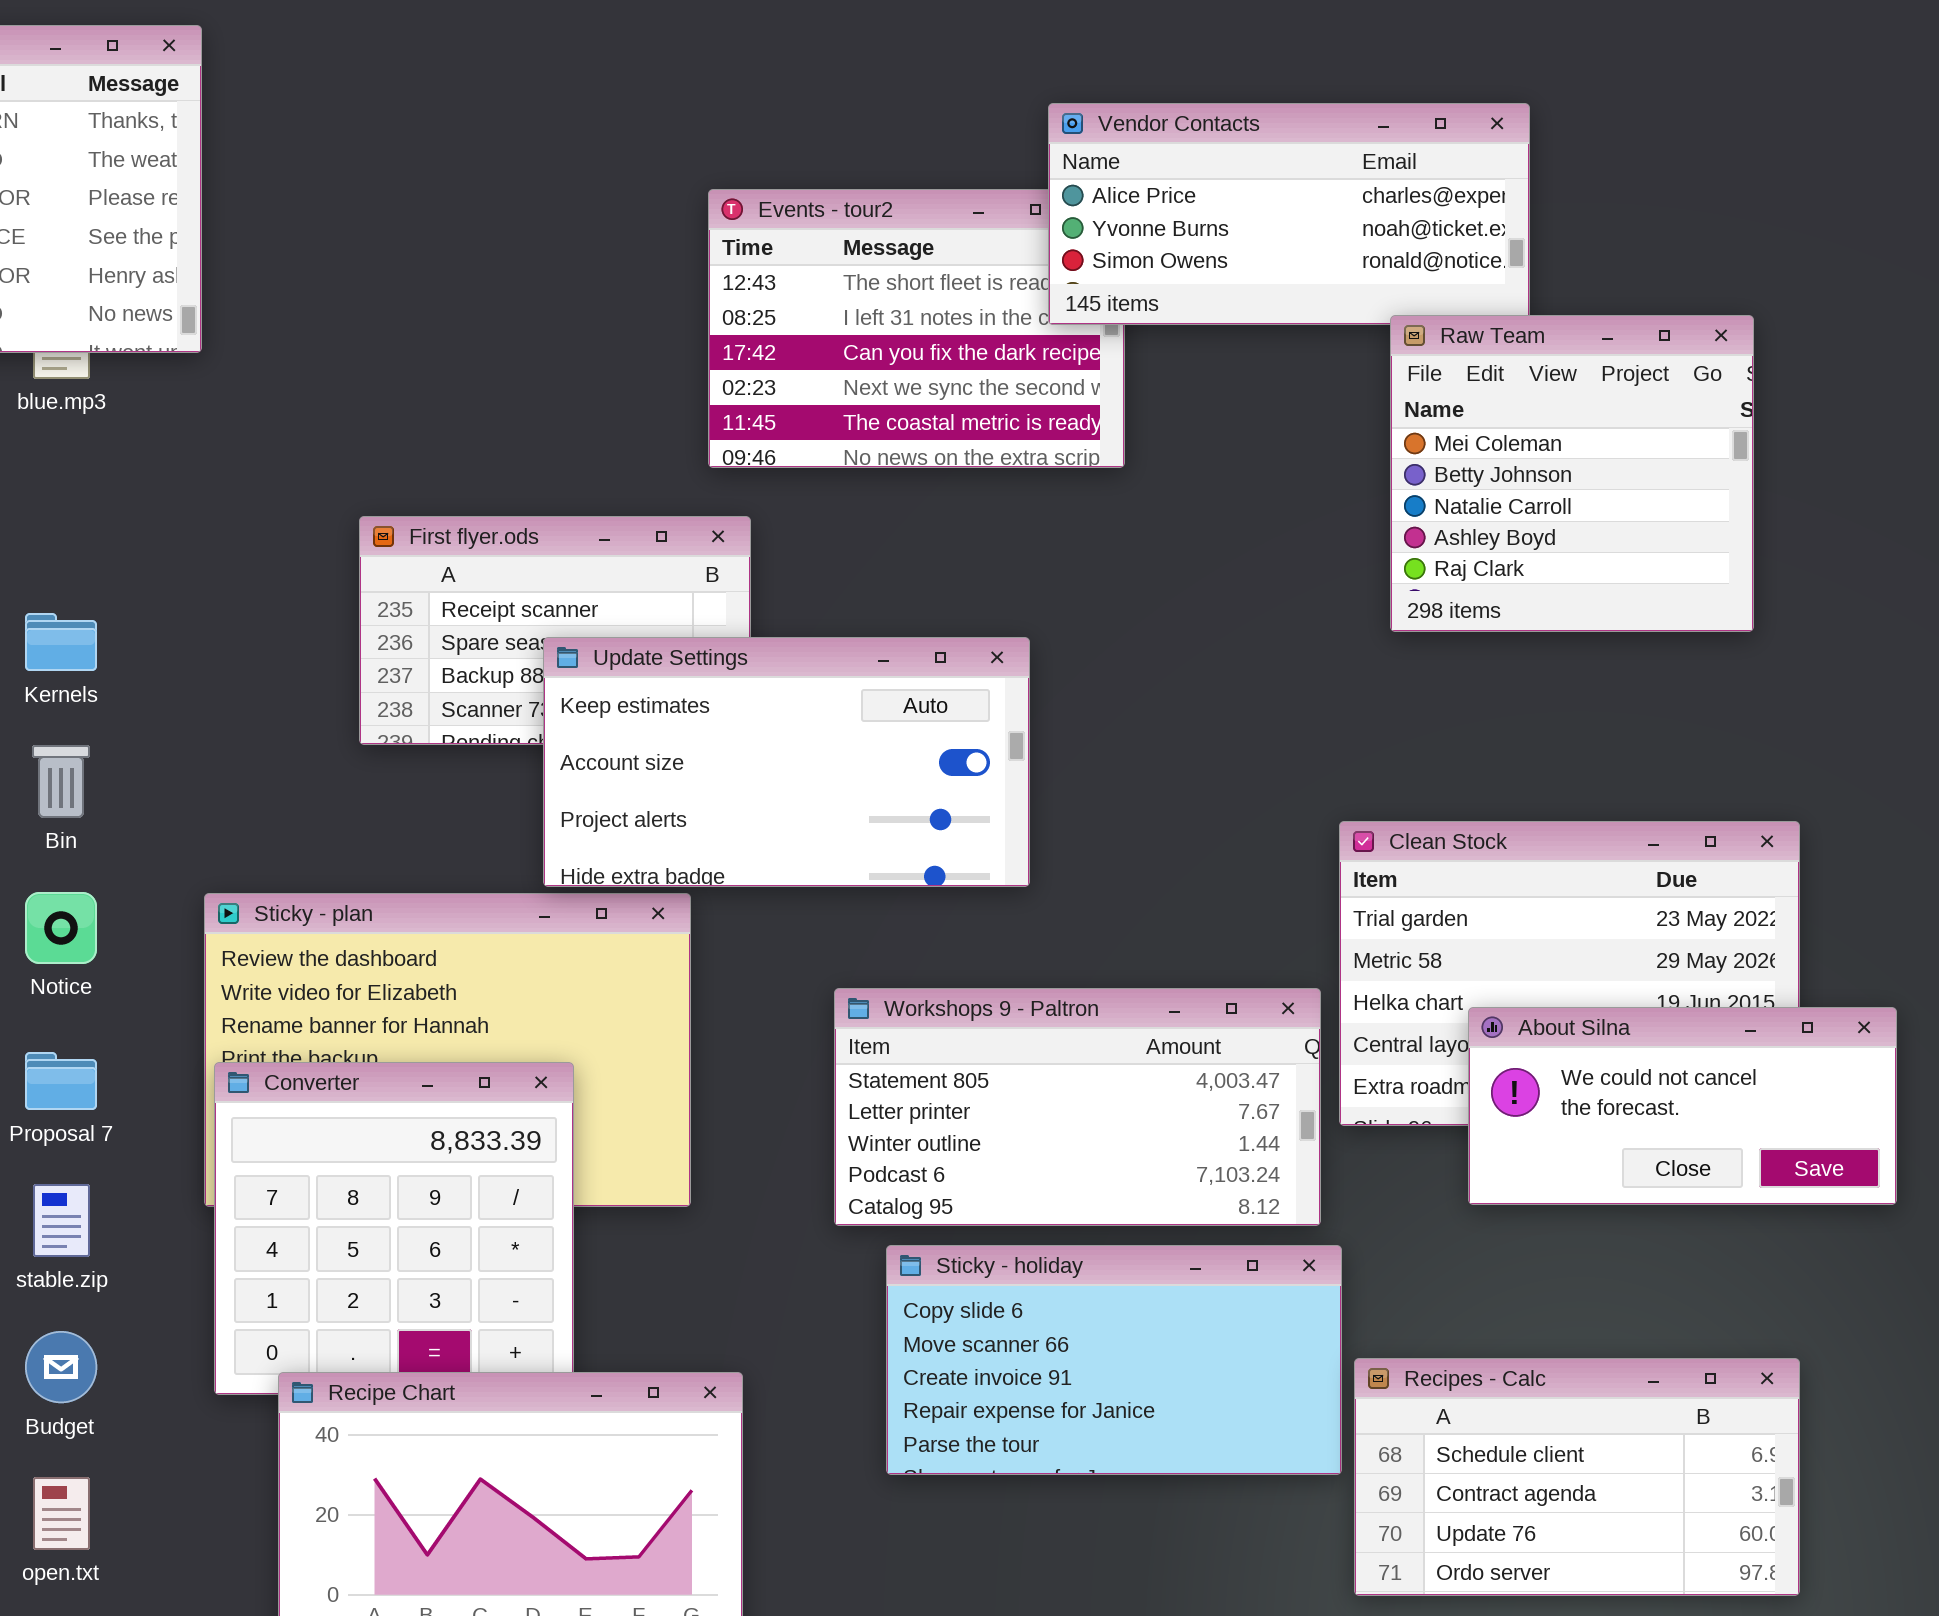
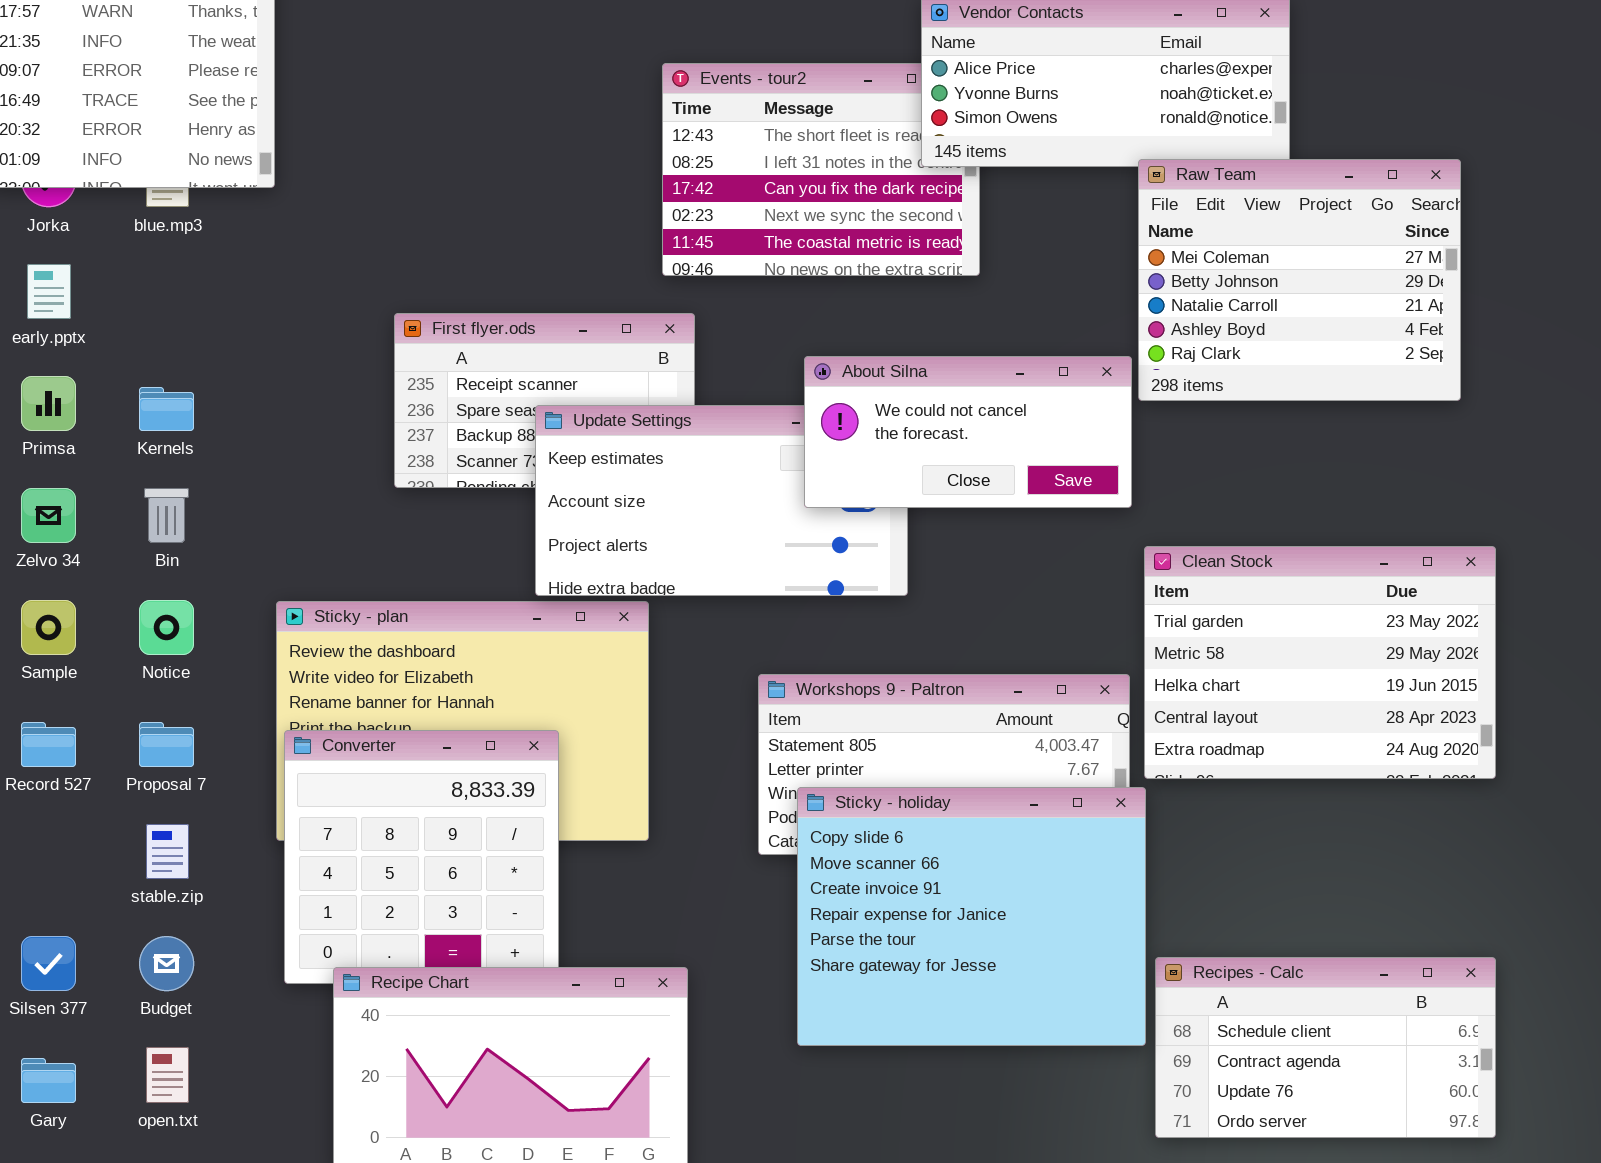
Raw Team: [1390,315,1754,632] -> [1138,159,1461,401], resized
About Silna: [1468,1007,1897,1205] -> [804,356,1132,508], moved
Sticky - holiday: [886,1245,1342,1475] -> [797,787,1146,1046], resized

